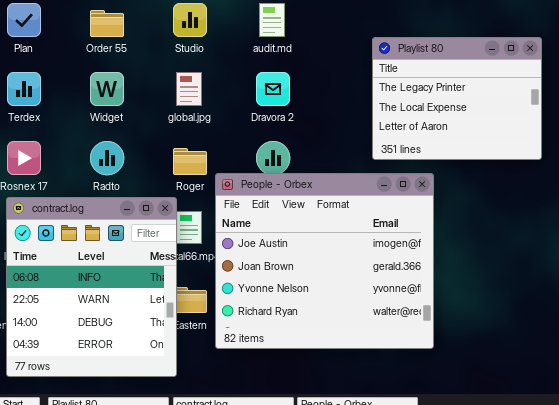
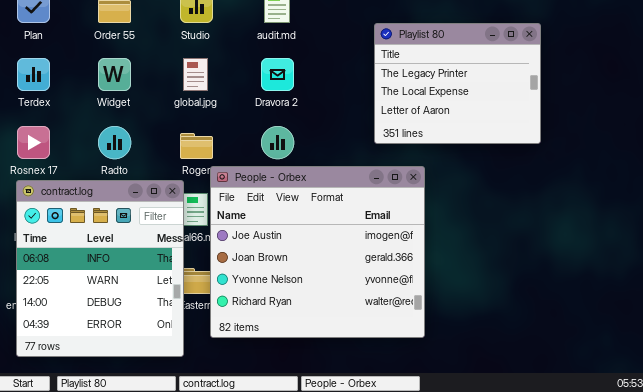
People - Orbex: [215,173,434,349] -> [210,166,425,338], moved

